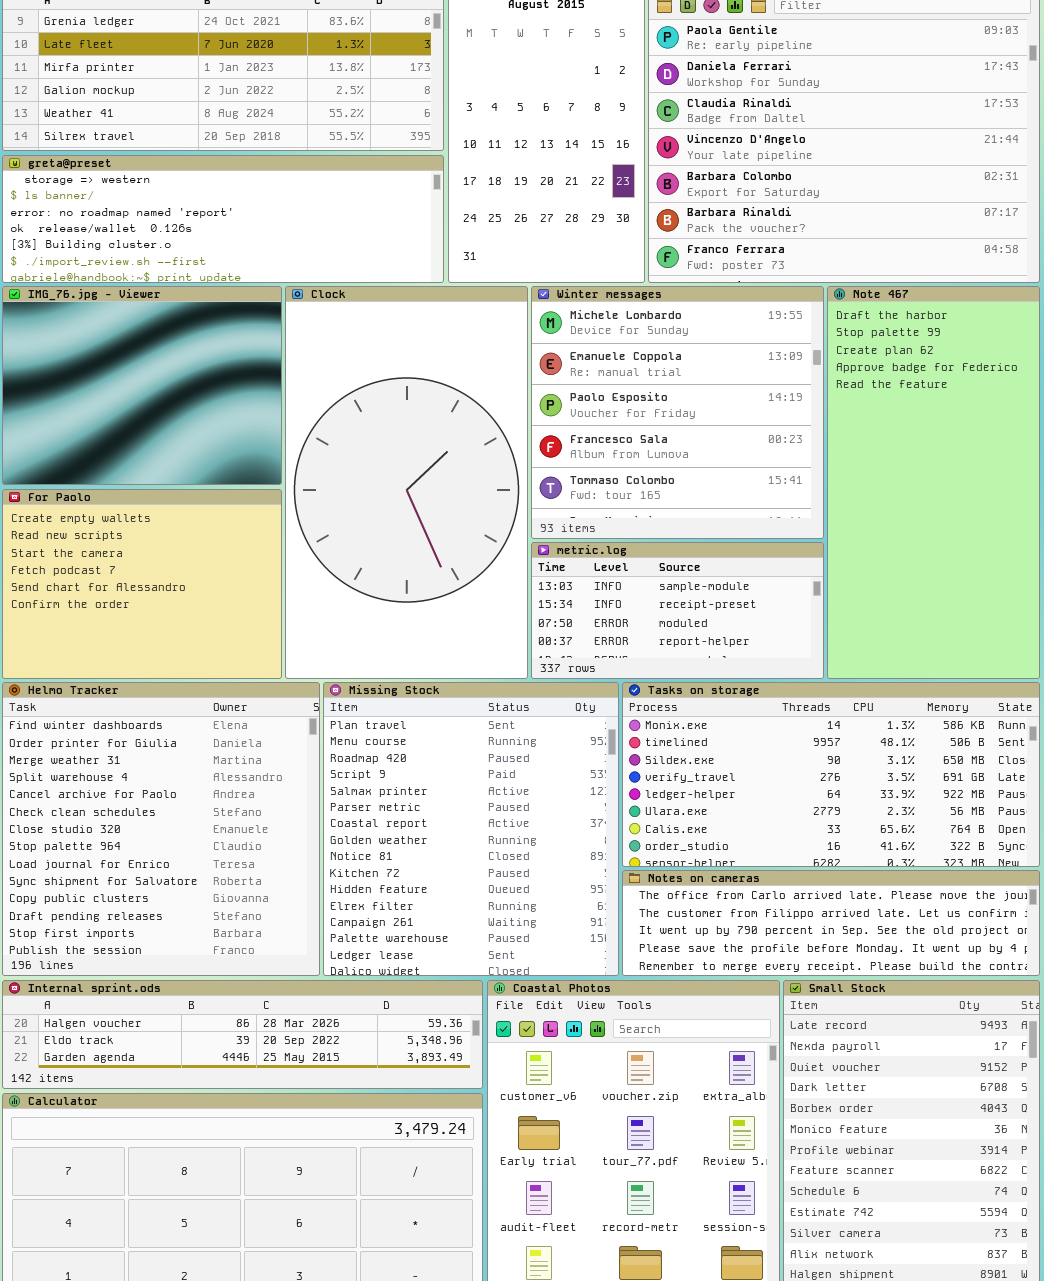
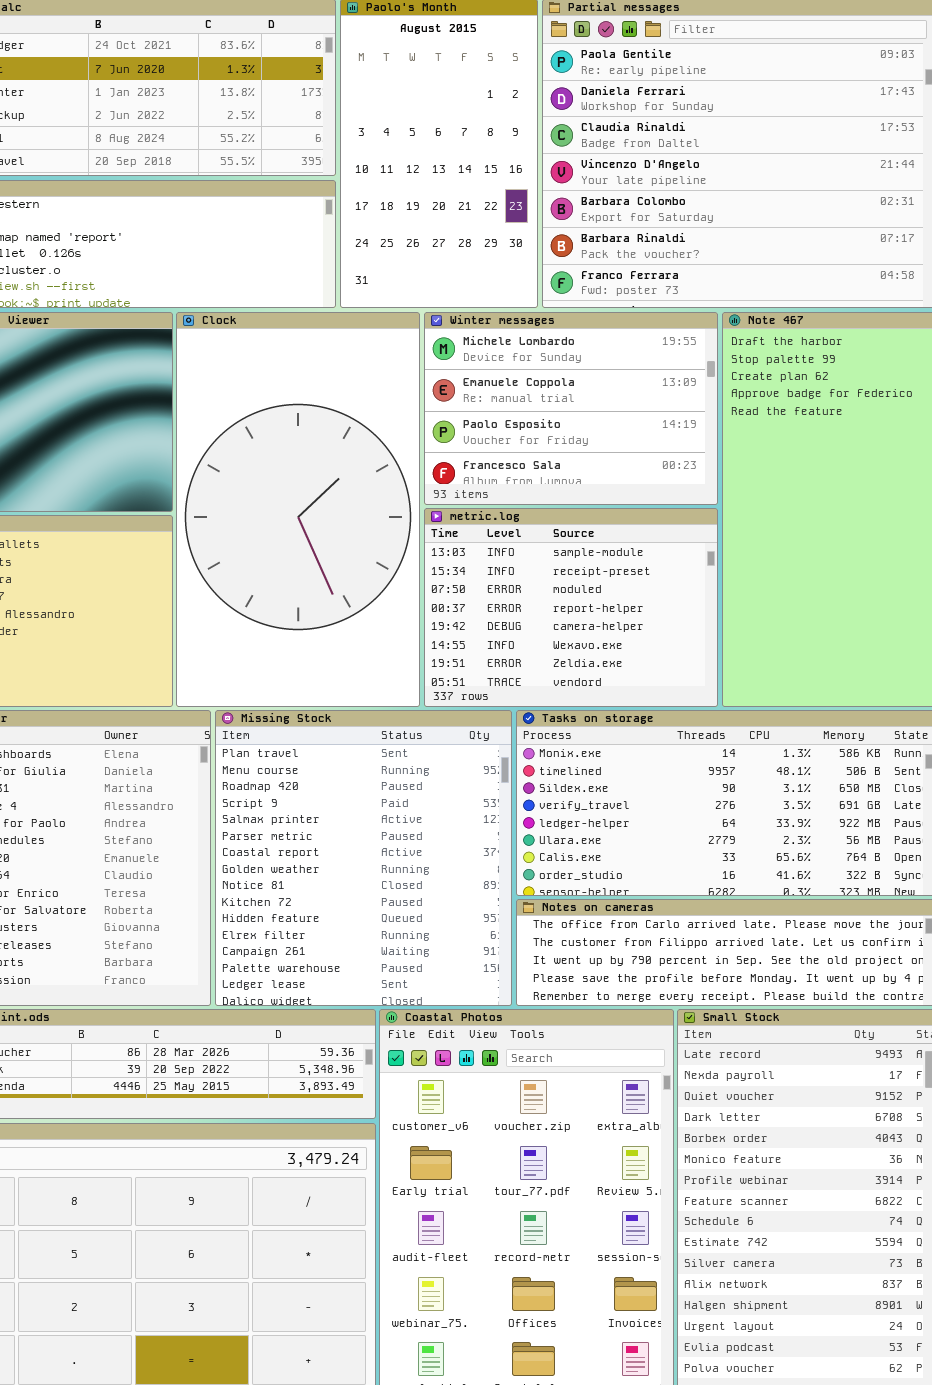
Winter messages: [531,286,824,539] -> [424,312,718,505], resized
metric.log: [531,542,824,679] -> [424,508,718,707], resized

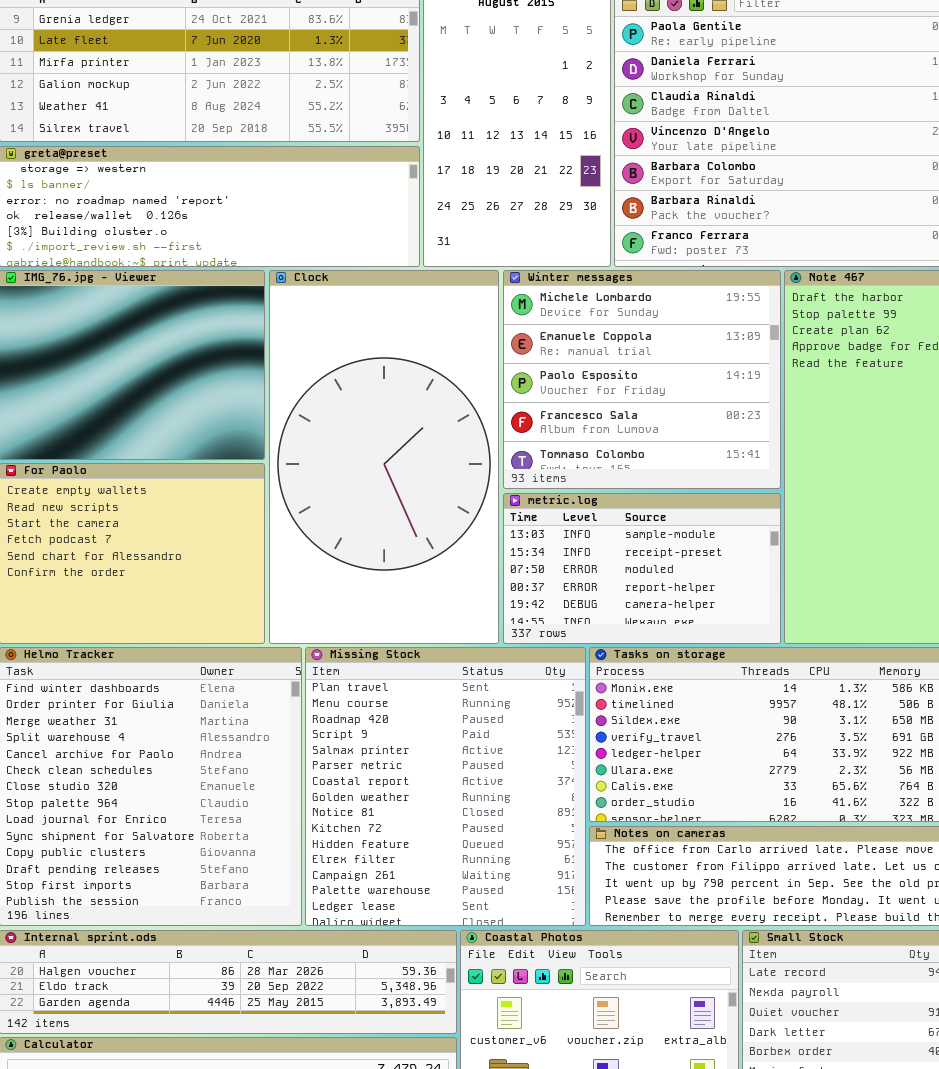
Winter messages: [424,312,718,505] -> [503,270,781,489], resized
metric.log: [424,508,718,707] -> [503,493,781,644], resized

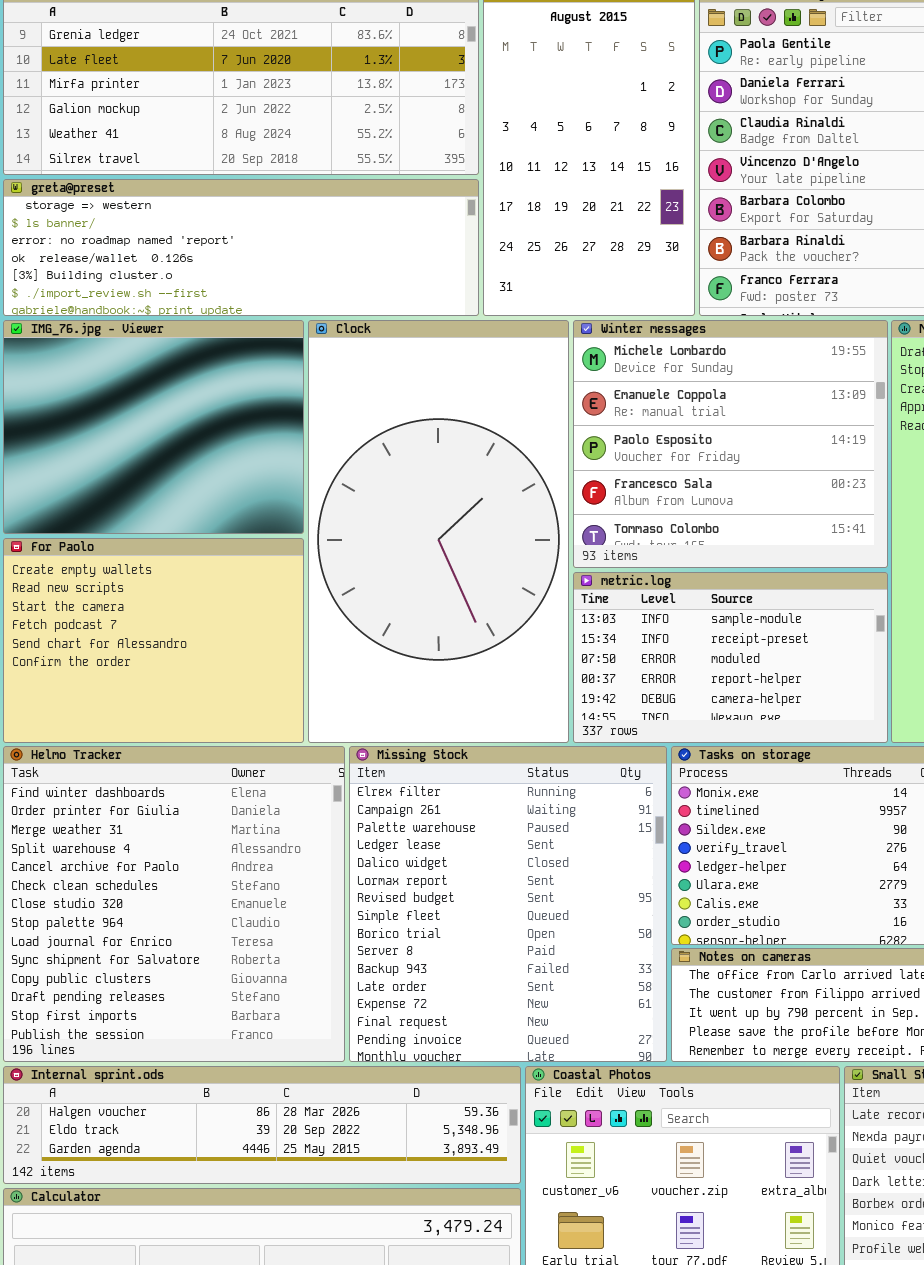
Missing Stock: [305,647,586,926] -> [349,746,667,1062], scrolled down 11 rows

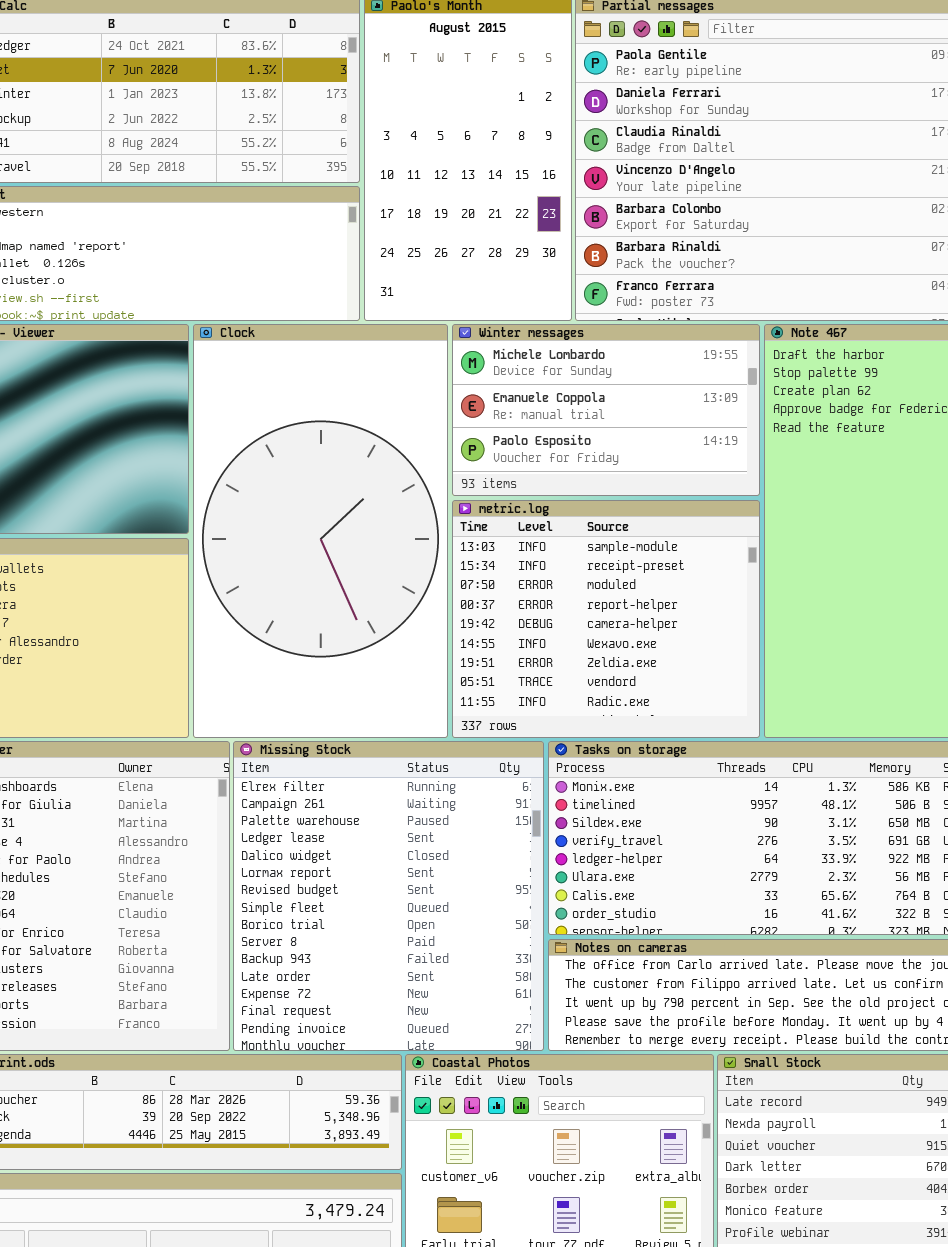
Winter messages: [573,320,888,568] -> [452,324,760,496], resized
metric.log: [573,572,888,743] -> [452,500,760,738], resized

